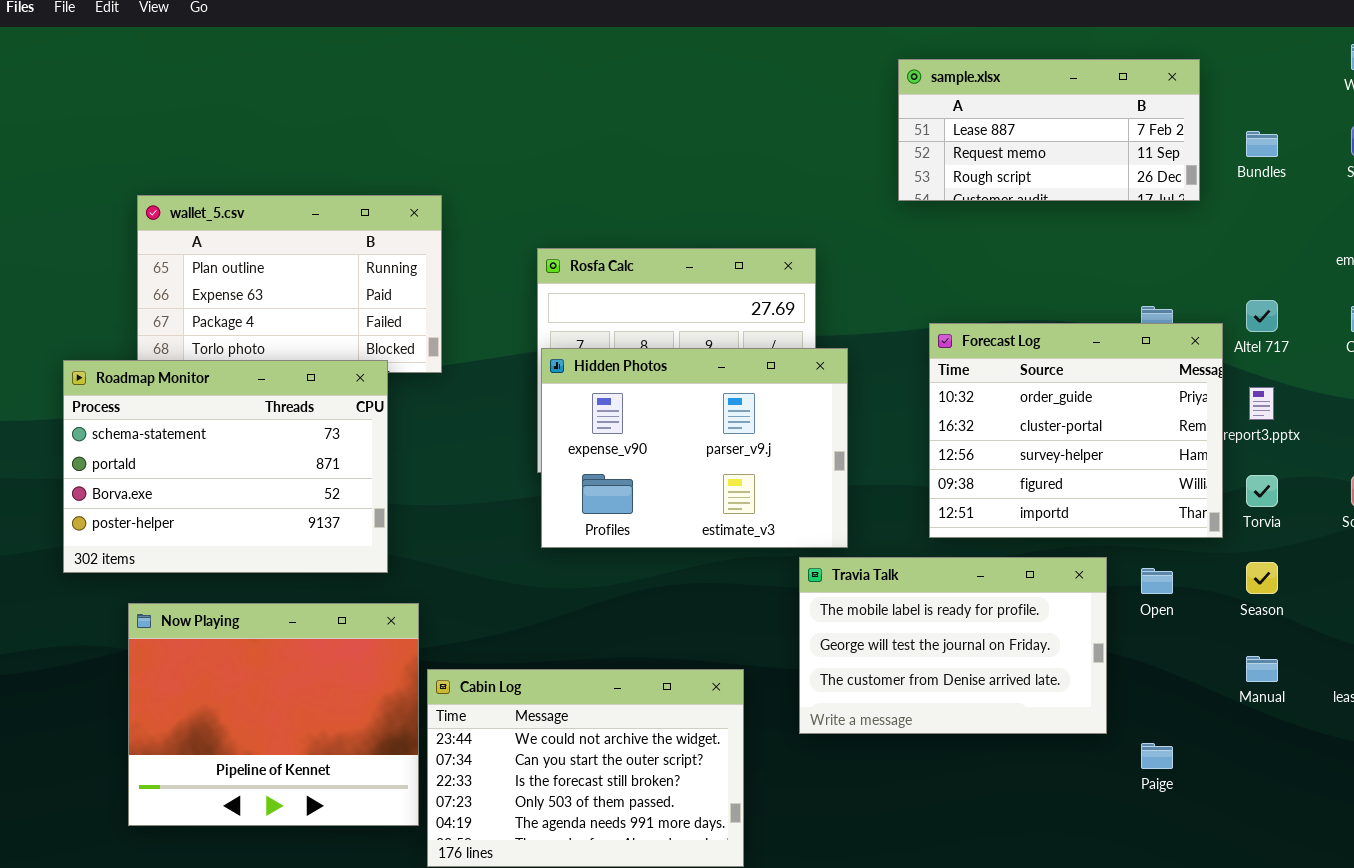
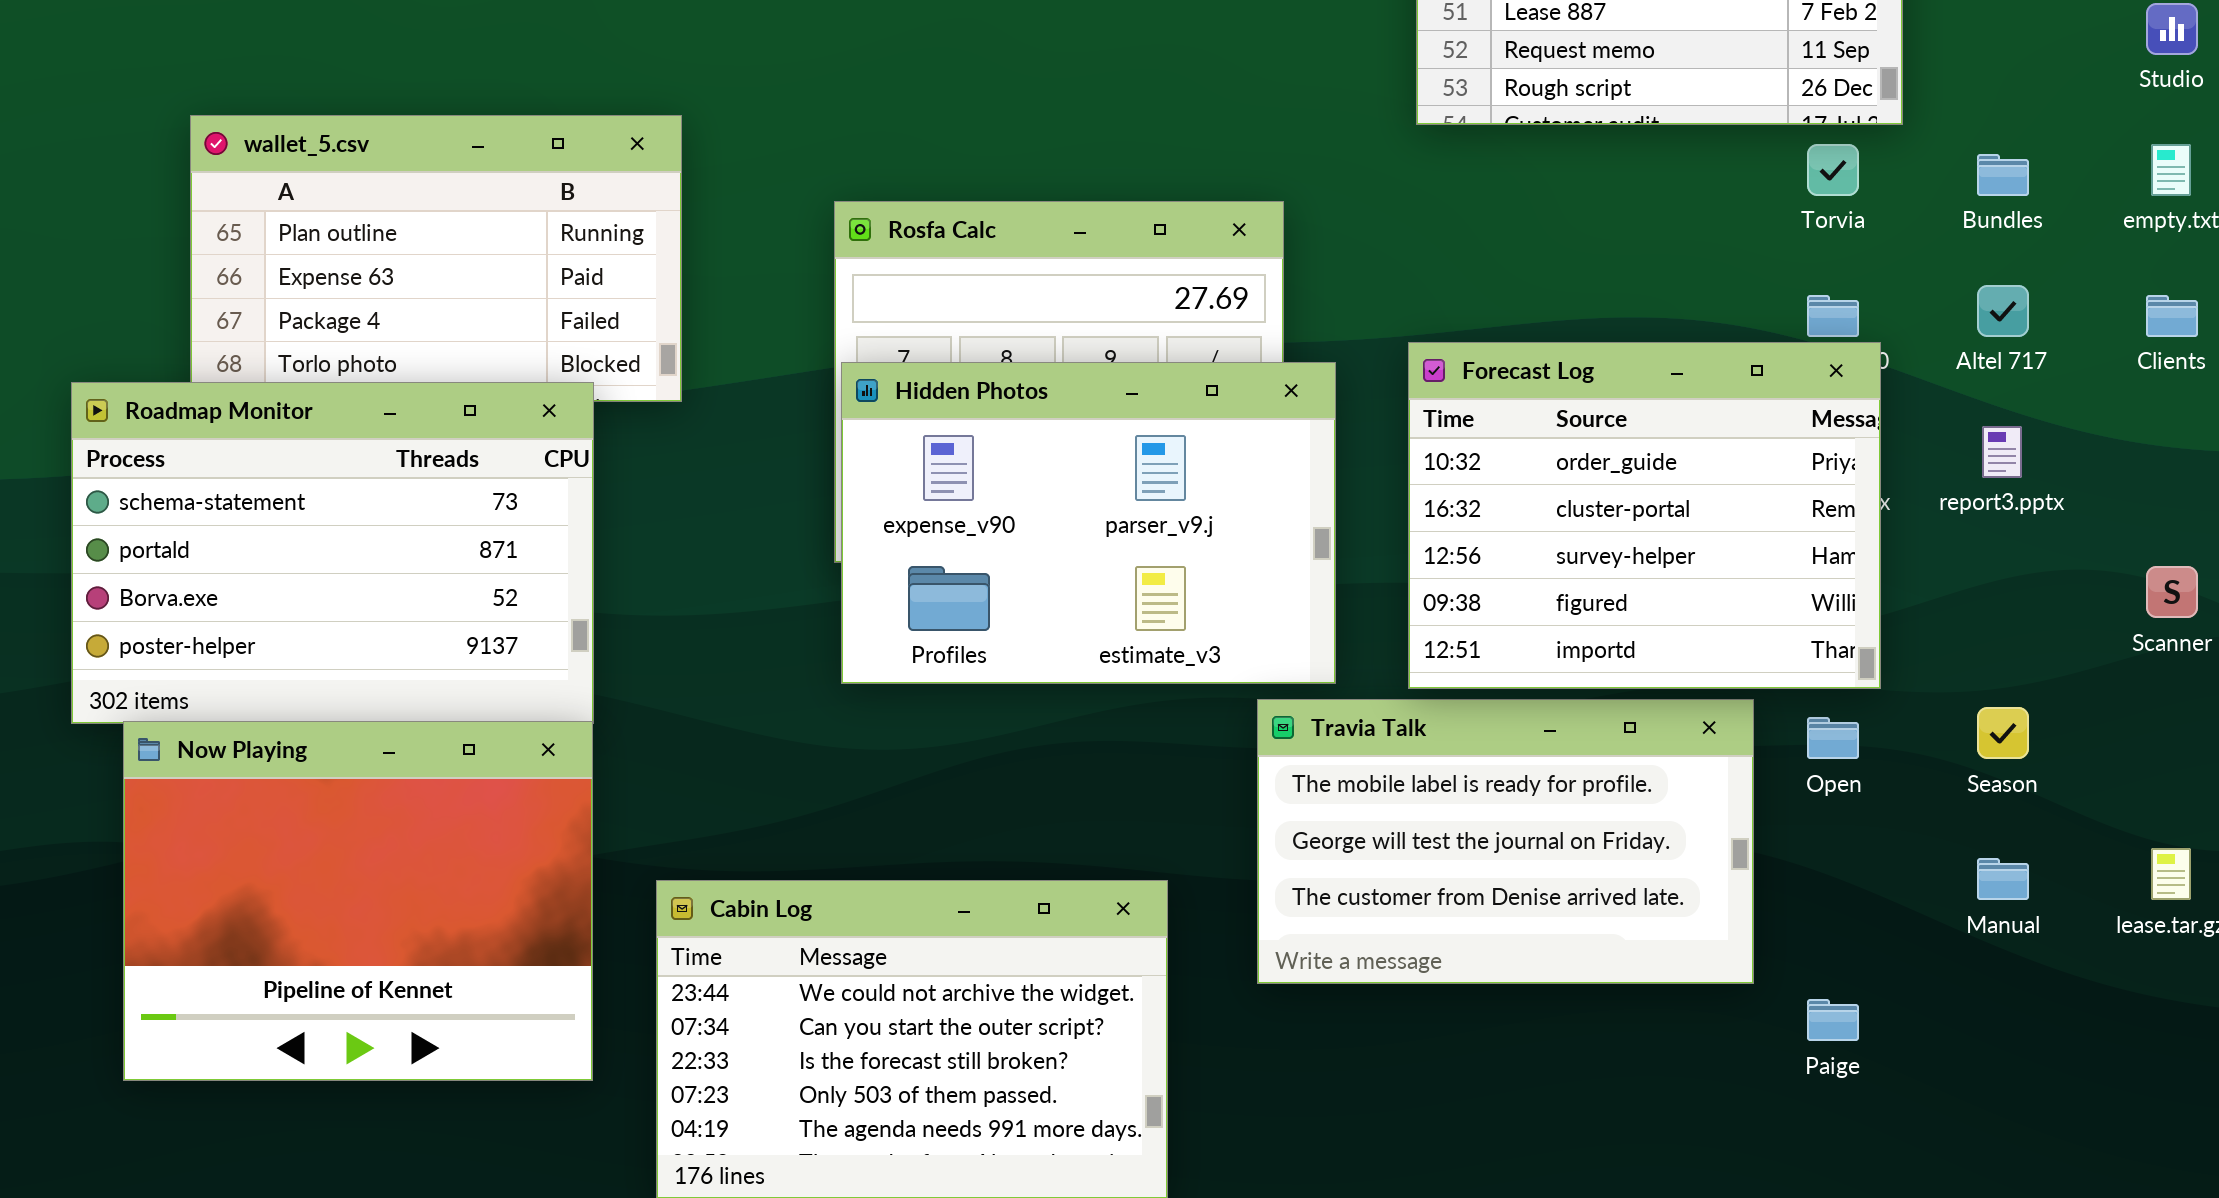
Bundles: [1246,131,1278,157] -> [1977,154,2029,196], moved
Forecast Log: [929,323,1223,538] -> [1408,342,1881,689], moved
Torvia: [1246,475,1278,507] -> [1807,144,1859,196], moved
Now Playing: [128,603,419,826] -> [123,721,593,1081], moved

